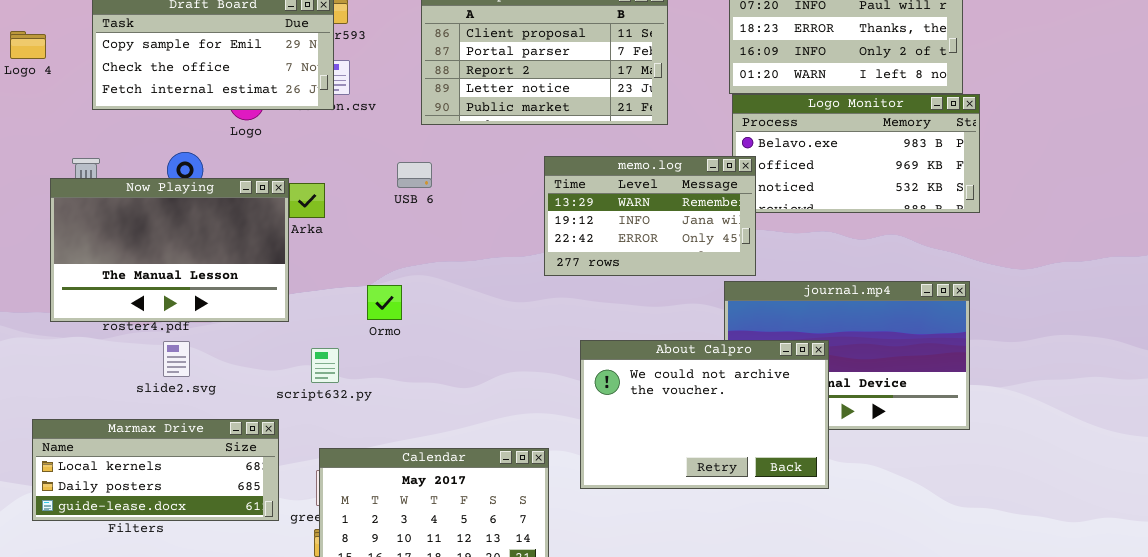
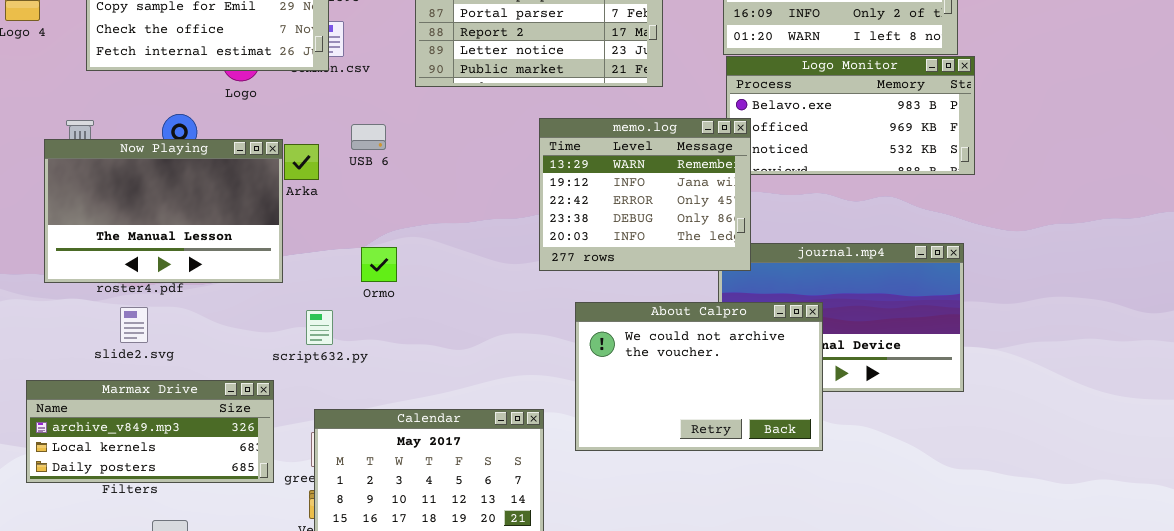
memo.log: [544,156,756,276] -> [539,118,751,271], resized
USB 6: [397,162,432,188] -> [351,124,386,150], moved
slide2.svg: [163,341,190,377] -> [120,307,148,343], moved
Marmax Drive: [32,419,279,521] -> [26,380,274,483], scrolled up 1 row

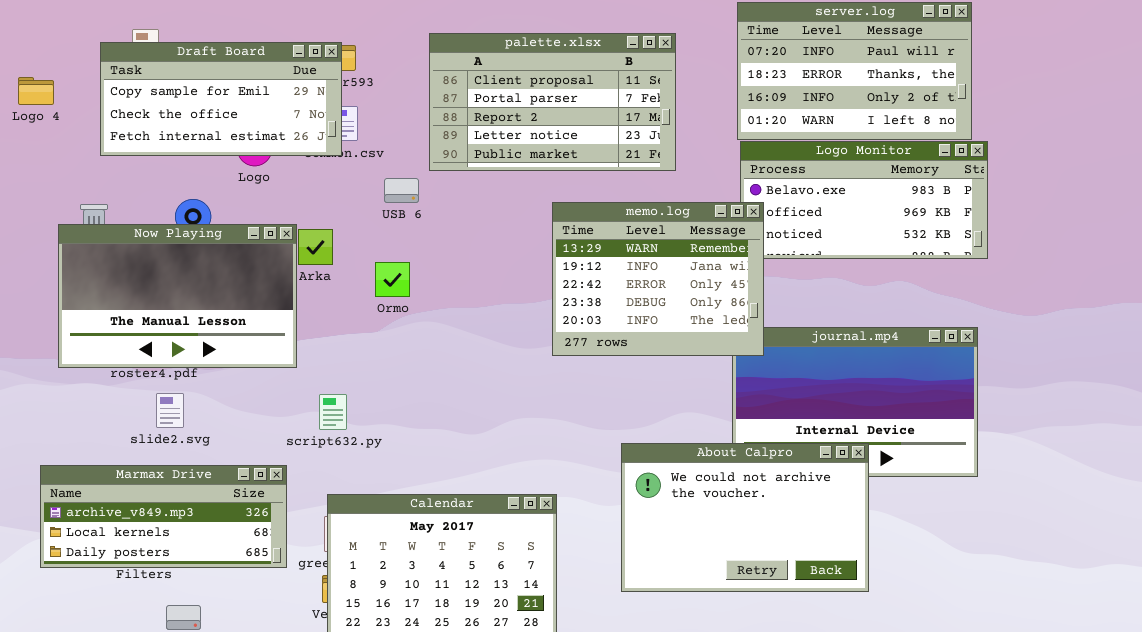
USB 6: [351,124,386,150] -> [384,178,419,203], moved
Ormo: [361,247,397,282] -> [375,262,410,297], moved
About Calpro: [575,302,823,451] -> [621,443,869,592], moved
slide2.svg: [120,307,148,343] -> [156,393,184,428], moved

